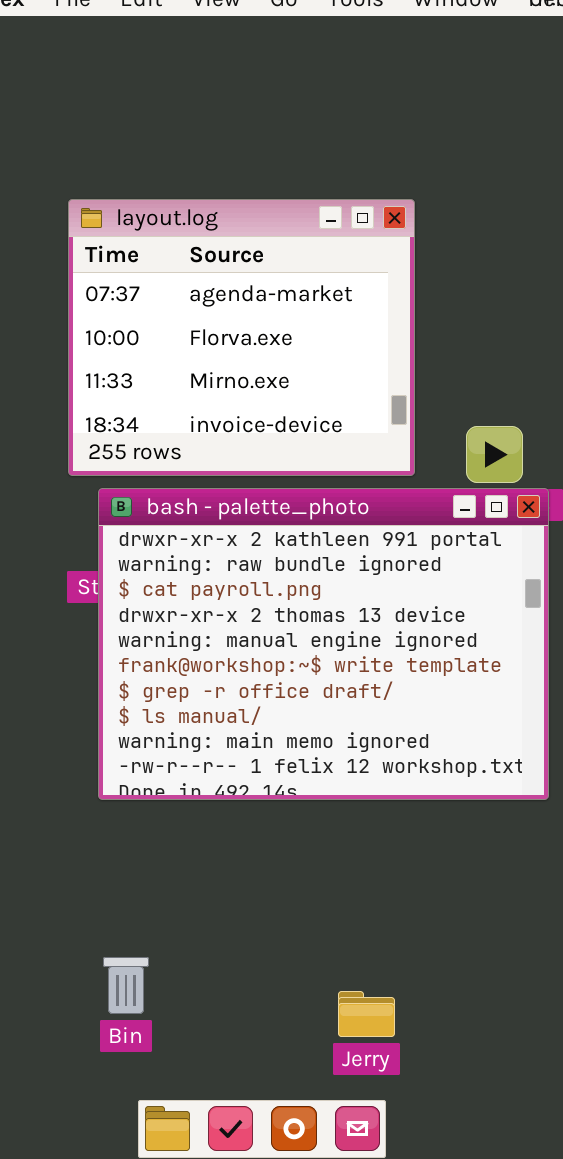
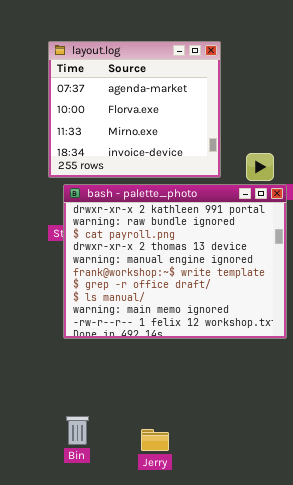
Jerry: [338,991,395,1037] -> [141,429,169,451], moved

